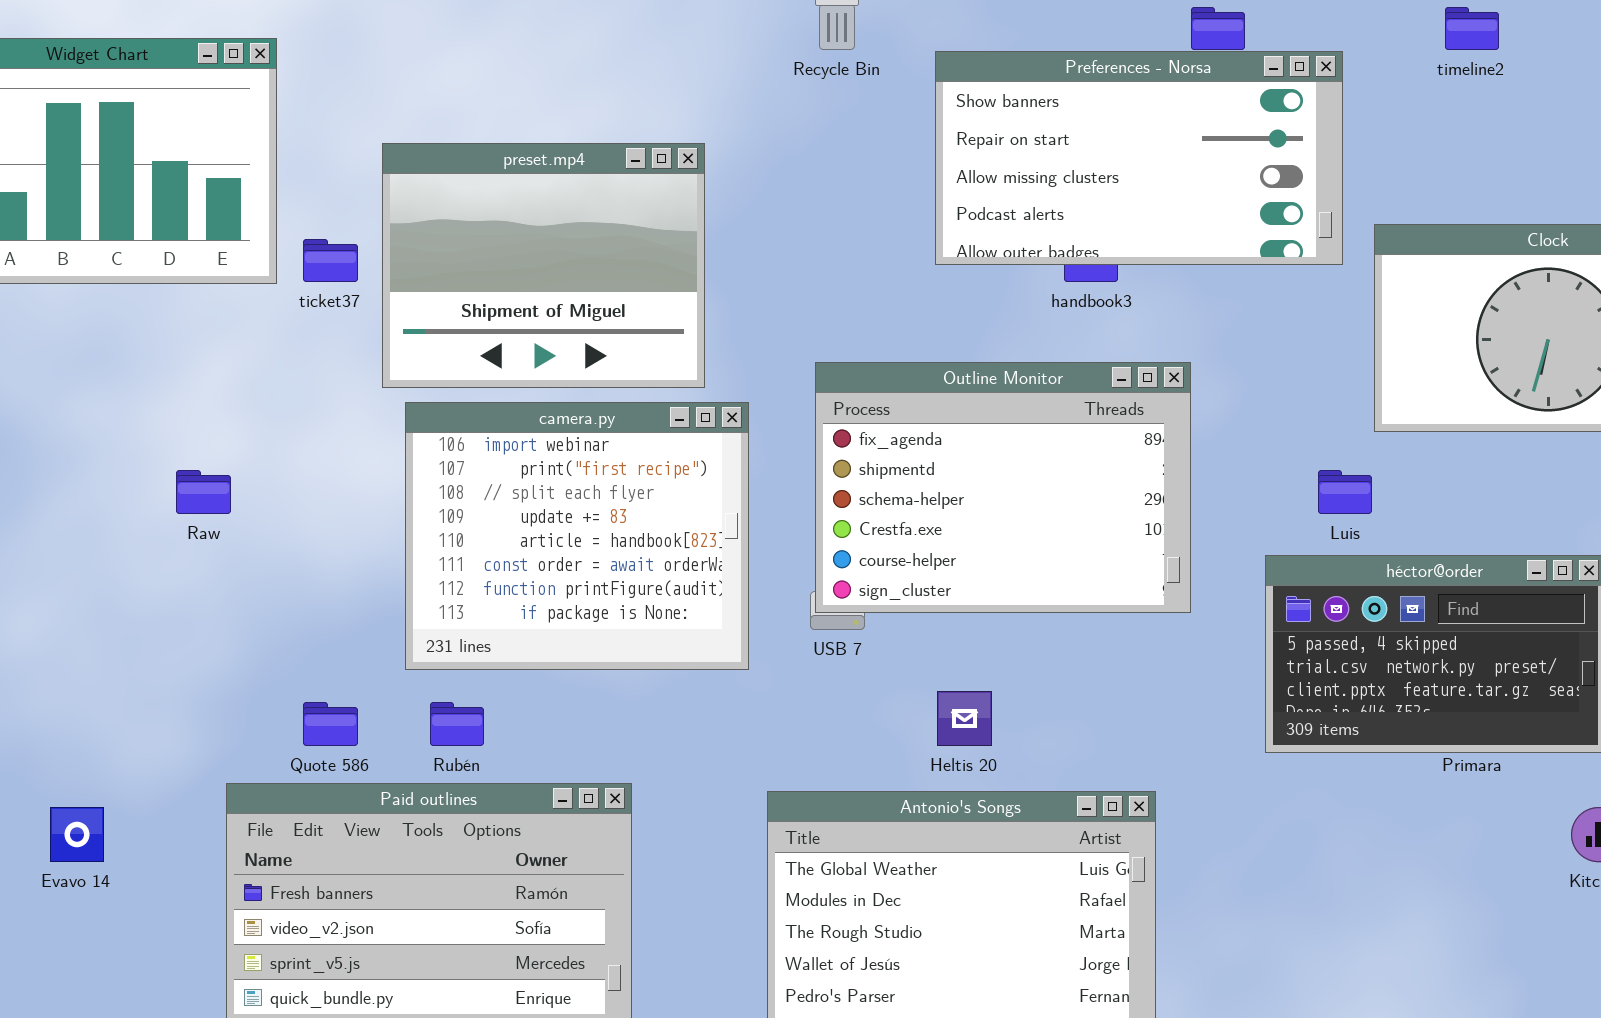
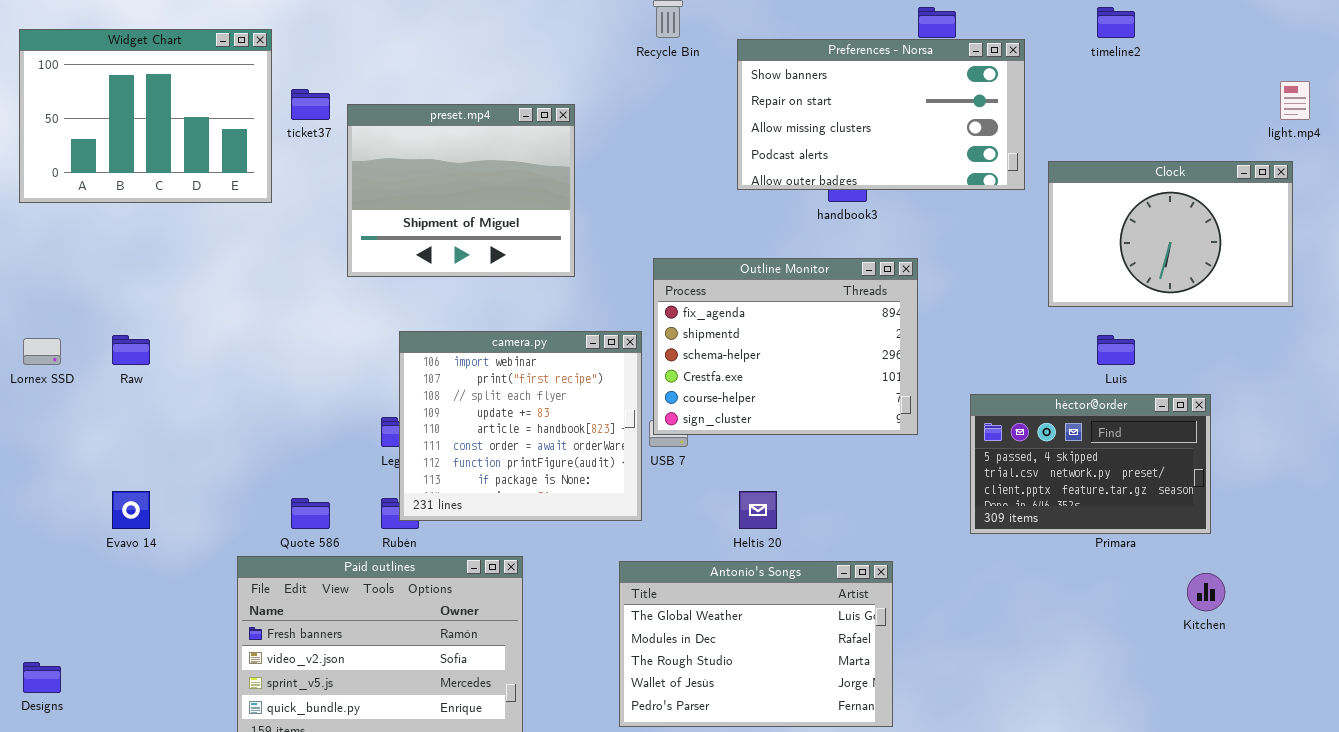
ticket37: [303,239,358,282] -> [291,89,330,120], moved
camera.py: [405,402,749,670] -> [399,331,642,521], moved
Raw: [176,470,231,514] -> [112,335,150,365], moved
Luis: [1318,470,1372,514] -> [1097,335,1135,365], moved
Evavo 14: [50,807,104,862] -> [112,491,150,529], moved

